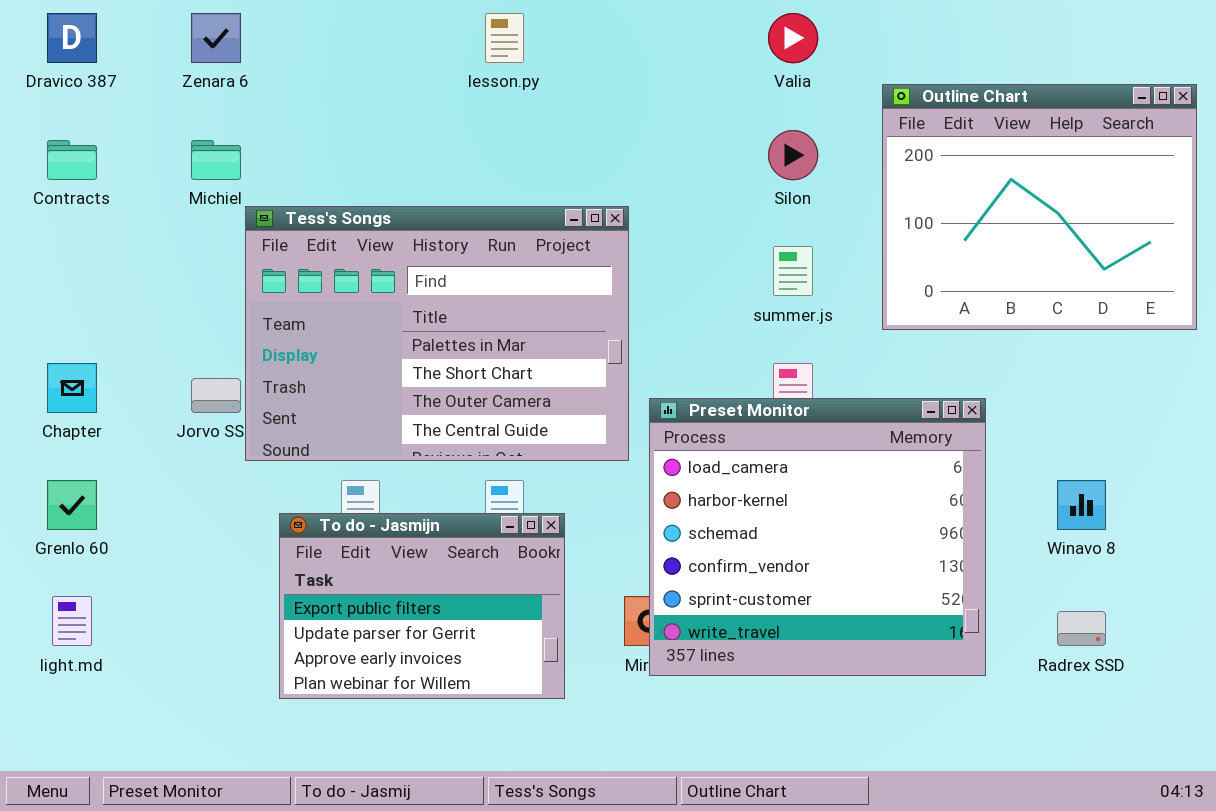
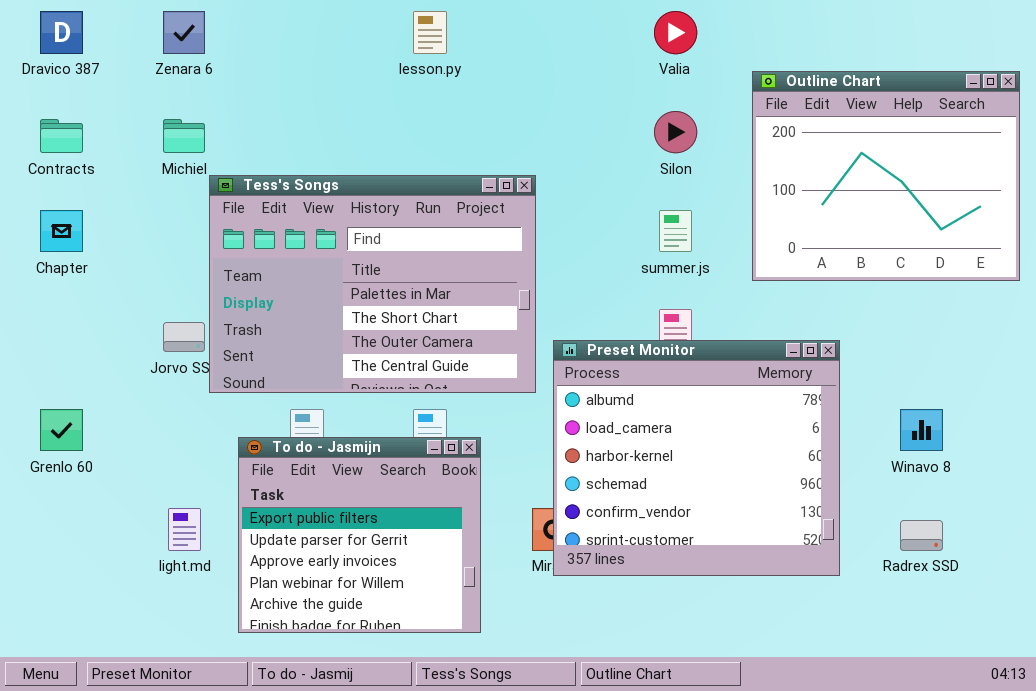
Chapter: [47,363,97,413] -> [40,210,83,252], moved
Preset Monitor: [649,398,986,676] -> [553,340,840,576], scrolled up 1 row
To do - Jasmijn: [279,513,565,699] -> [238,437,481,633], resized
light.md: [52,596,92,646] -> [168,508,201,551], moved

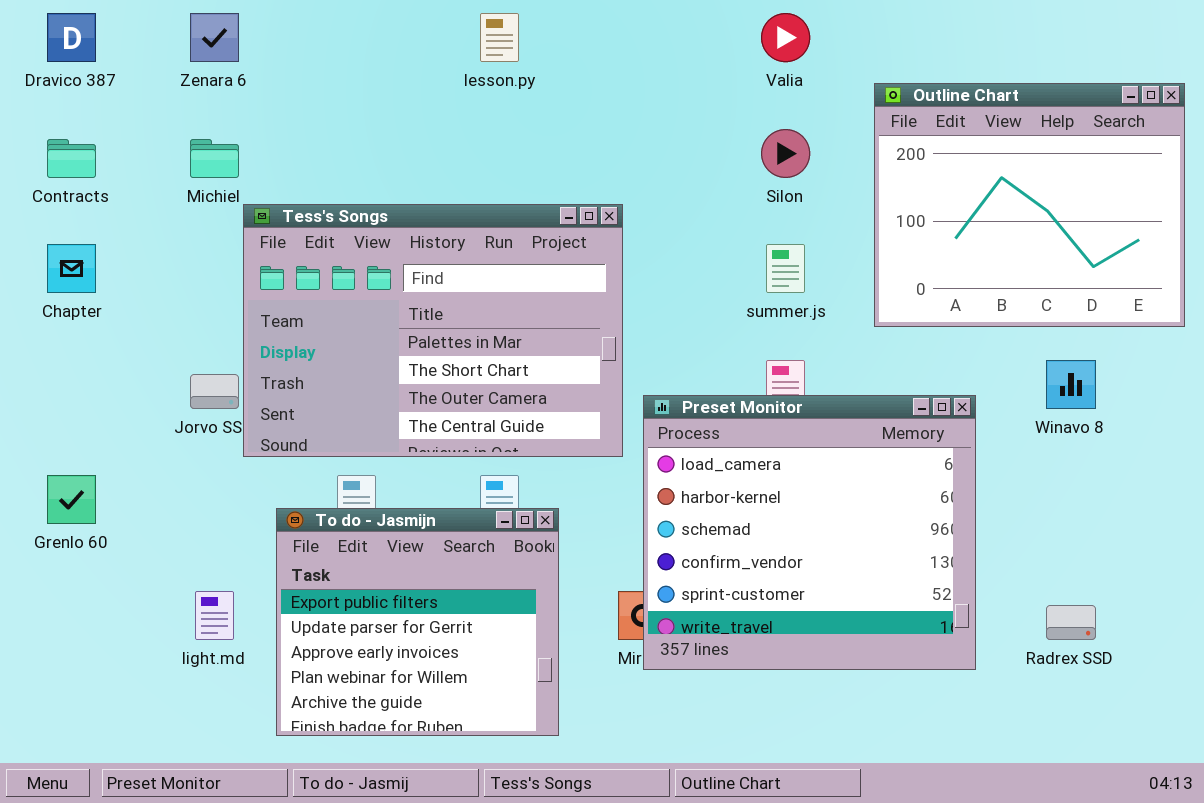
Preset Monitor: [553,340,840,576] -> [643,395,976,670], scrolled down 1 row
Winavo 8: [900,409,943,451] -> [1046,360,1096,409], moved

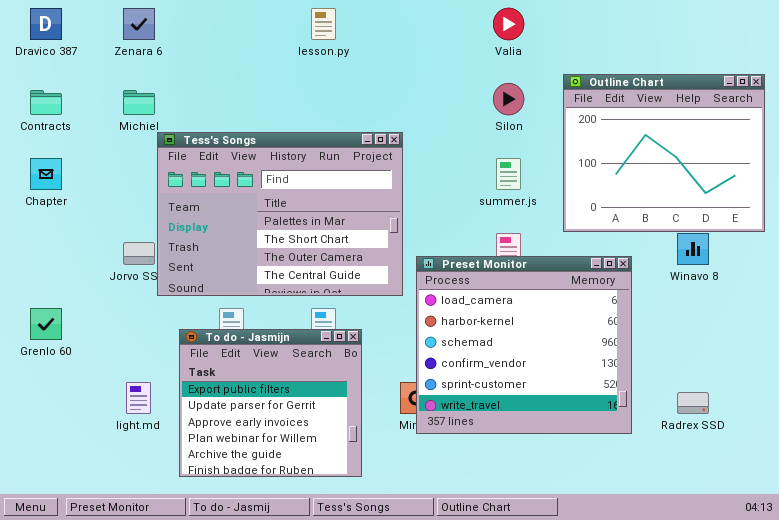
Outline Chart: [874,83,1185,327] -> [563,74,765,232], moved

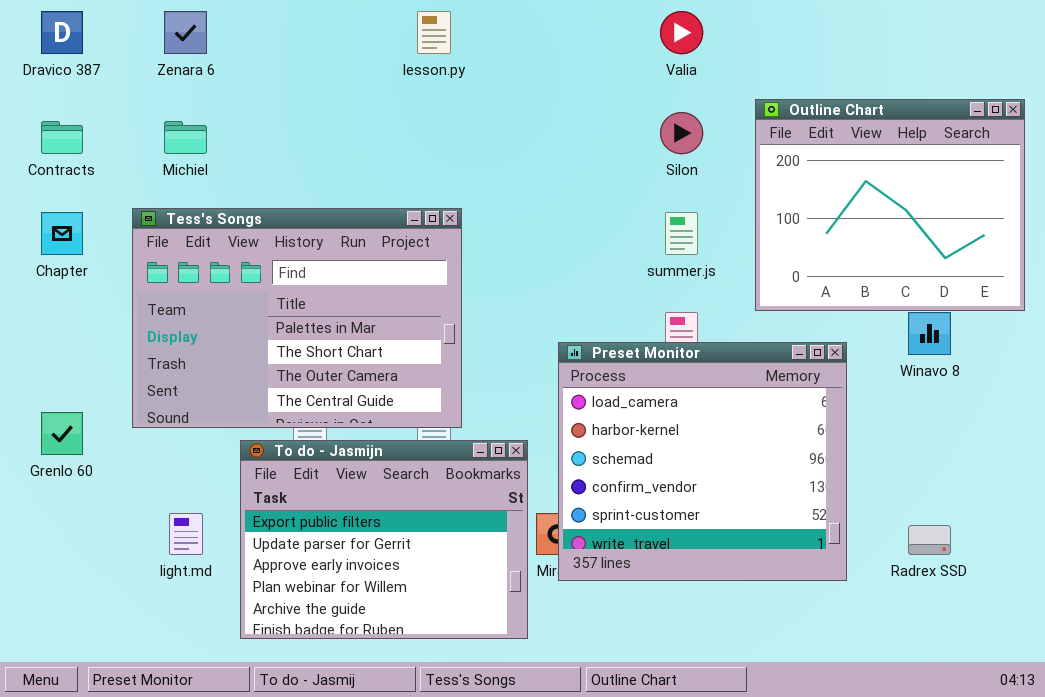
Tess's Songs: [157,132,403,296] -> [132,208,462,428], moved
To do - Jasmijn: [179,329,362,477] -> [240,440,528,639], resized

